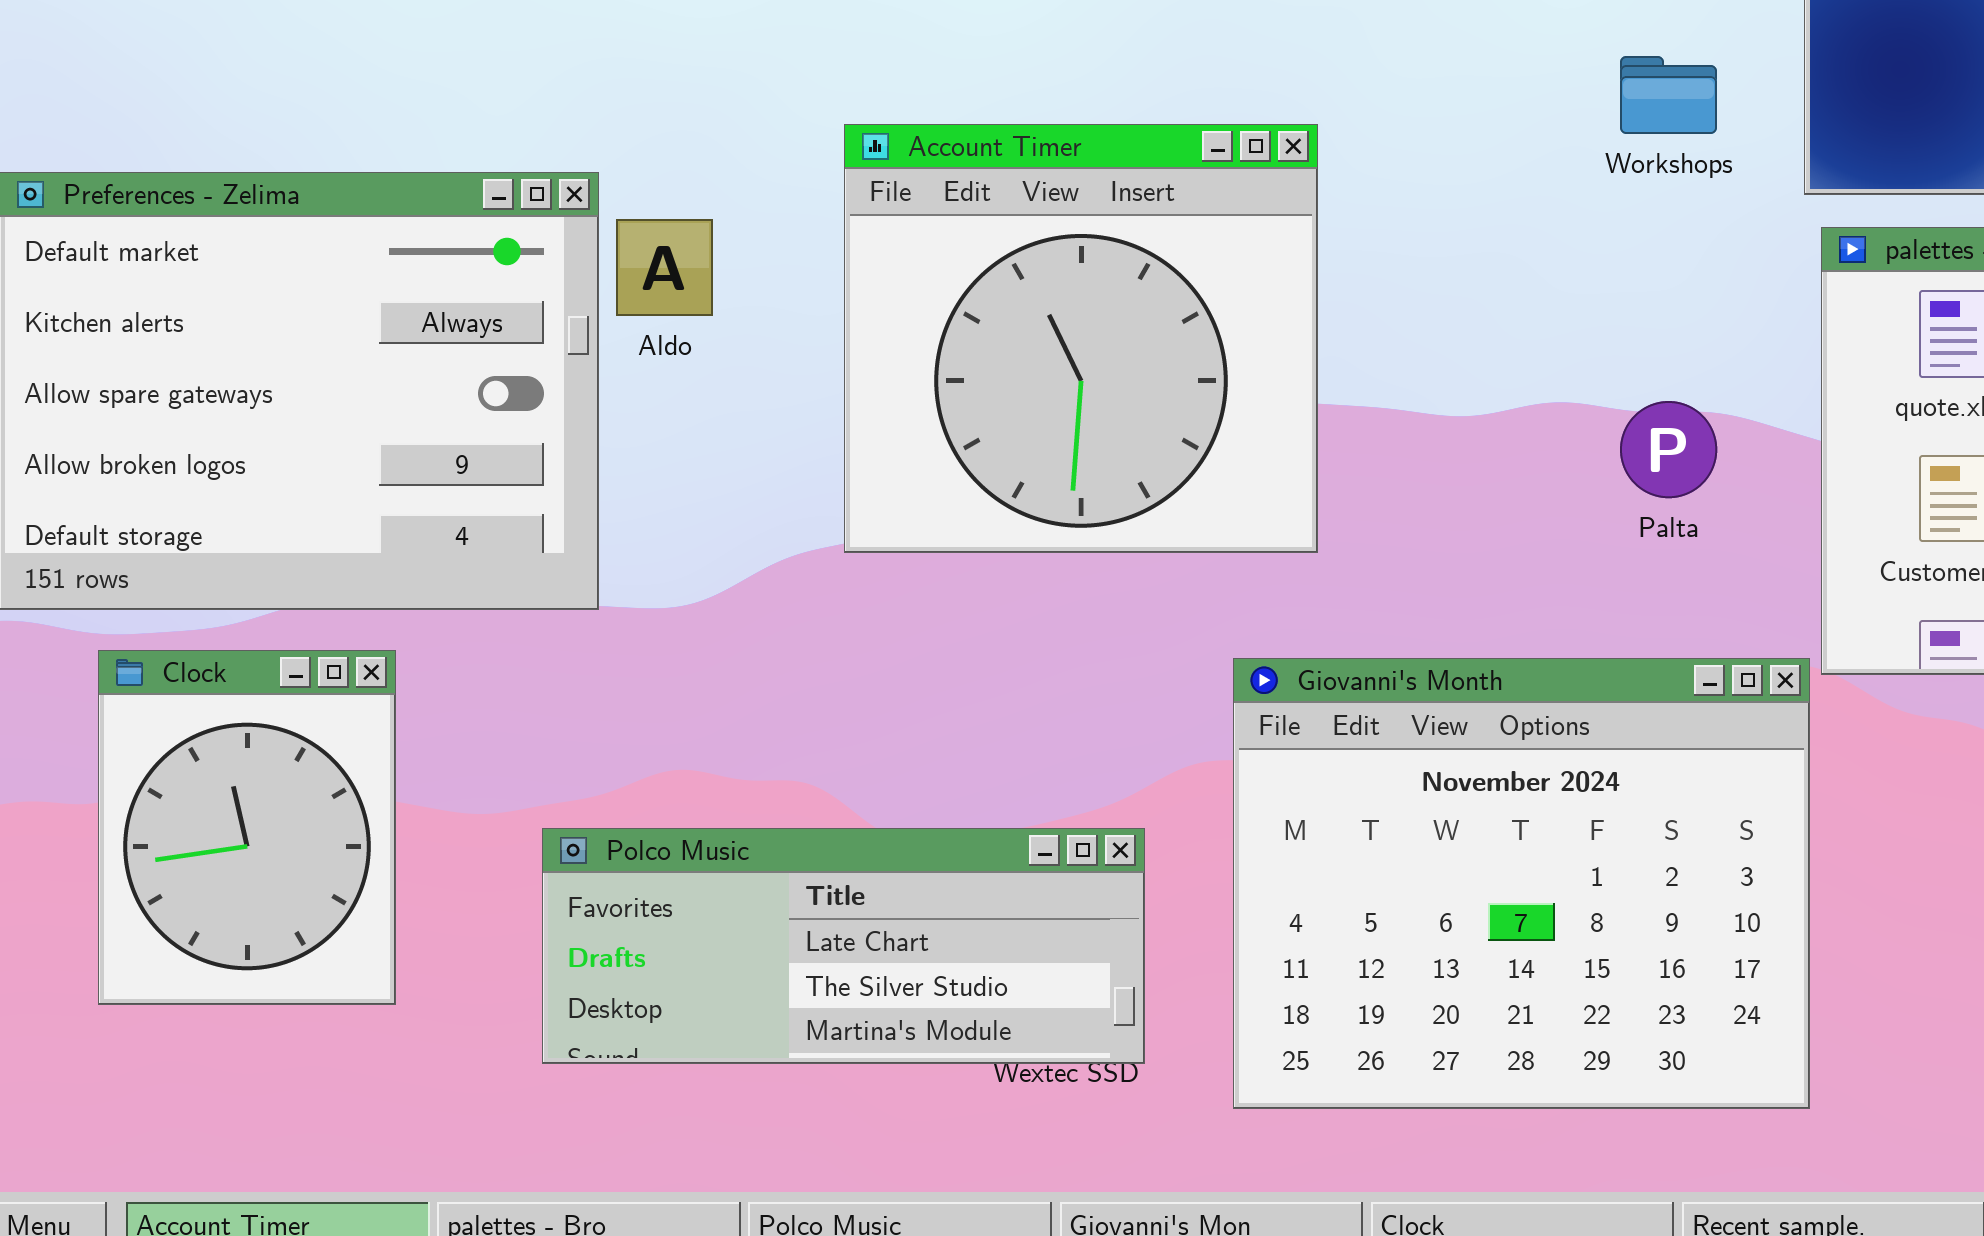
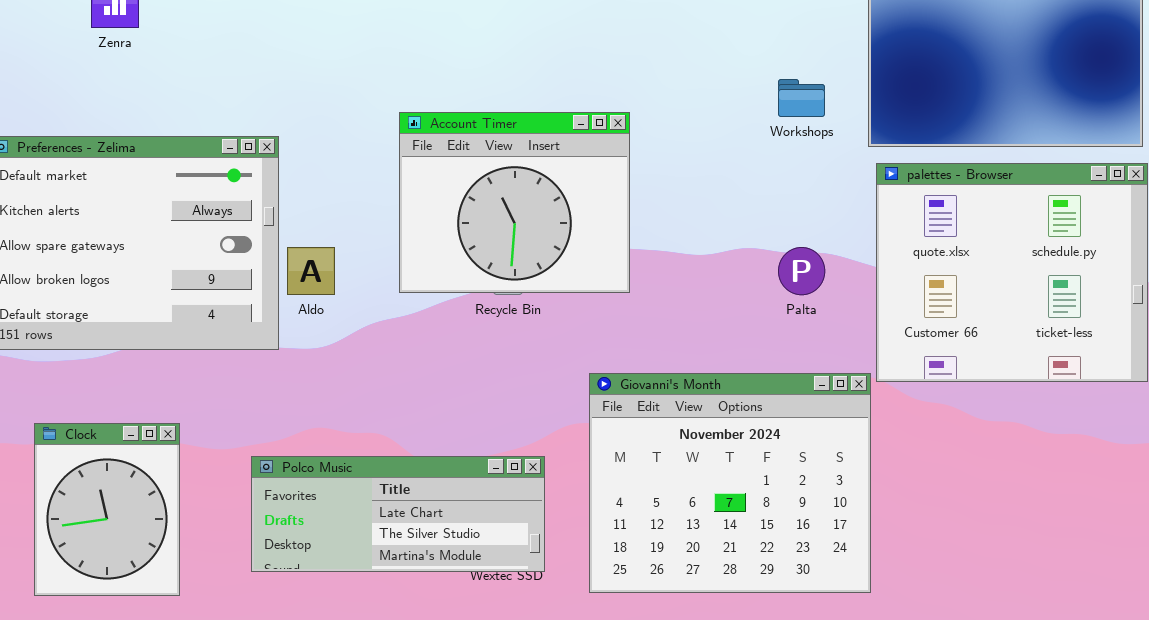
Account Timer: [844,124,1318,553] -> [399,112,630,293], resized
Aldo: [616,219,713,316] -> [287,247,335,295], moved
Clock: [98,650,396,1005] -> [34,423,180,596], moved

